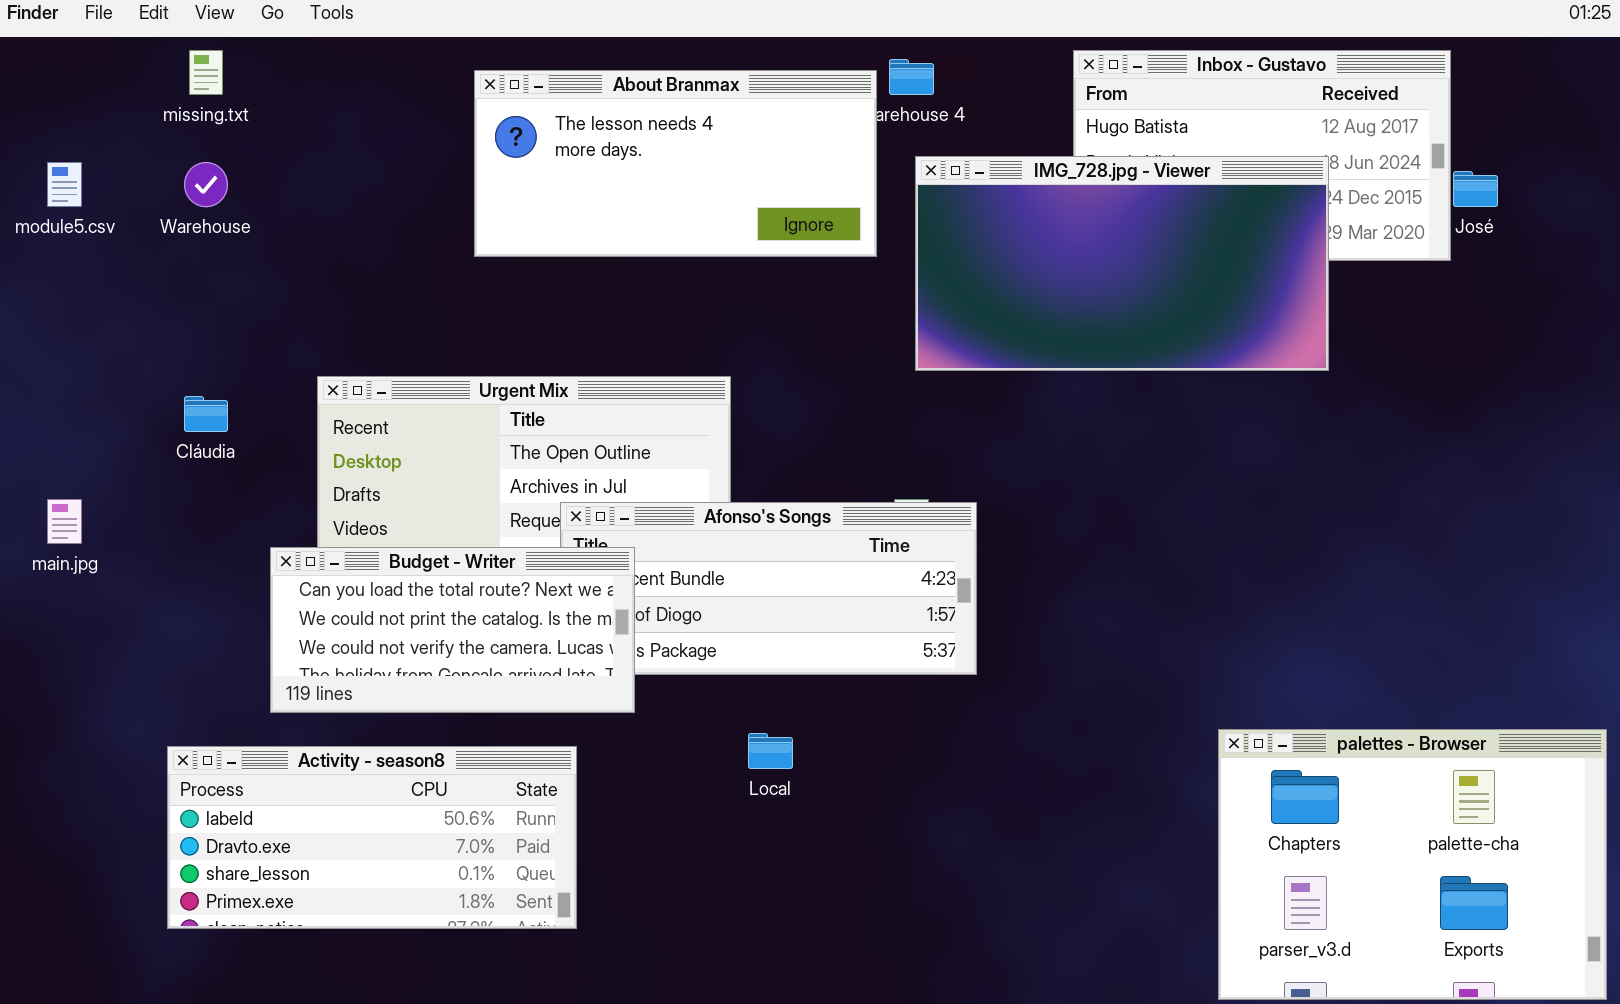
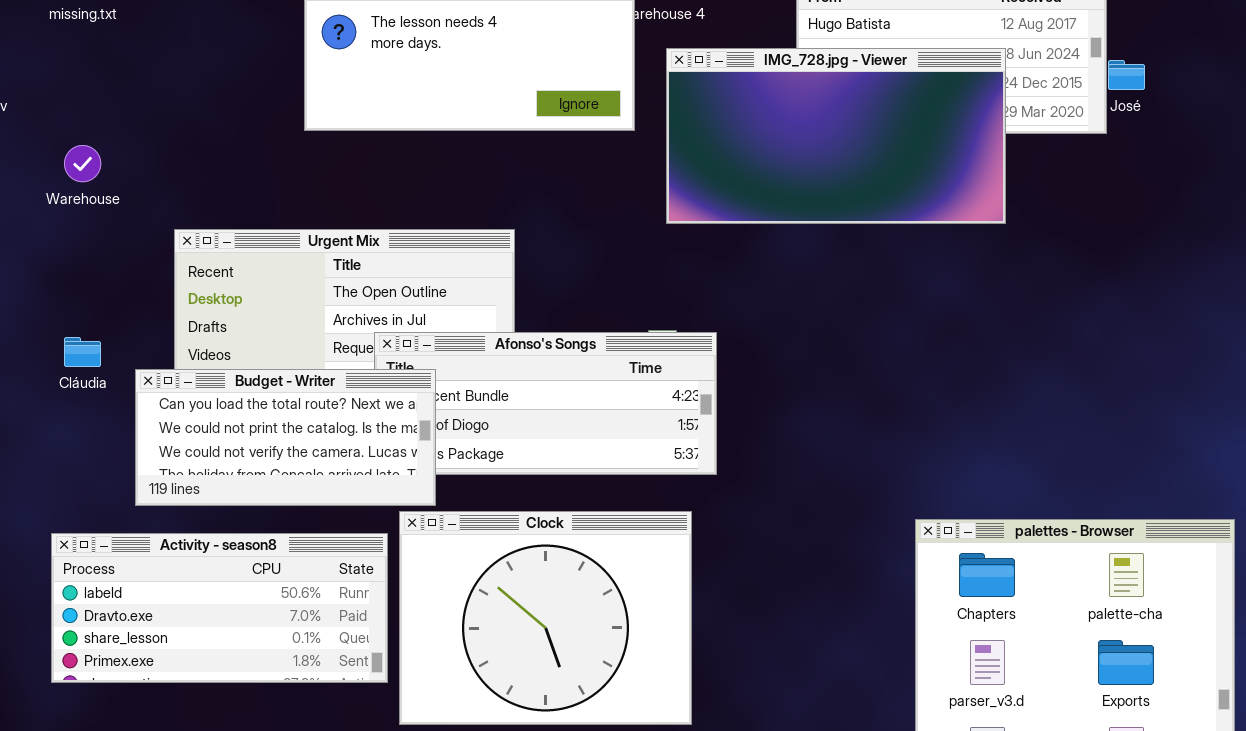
Warehouse: [184,162,228,207] -> [64,145,101,182], moved
Cláudia: [184,396,228,432] -> [64,337,101,367], moved
Clock: none -> [399,511,692,725], opened

